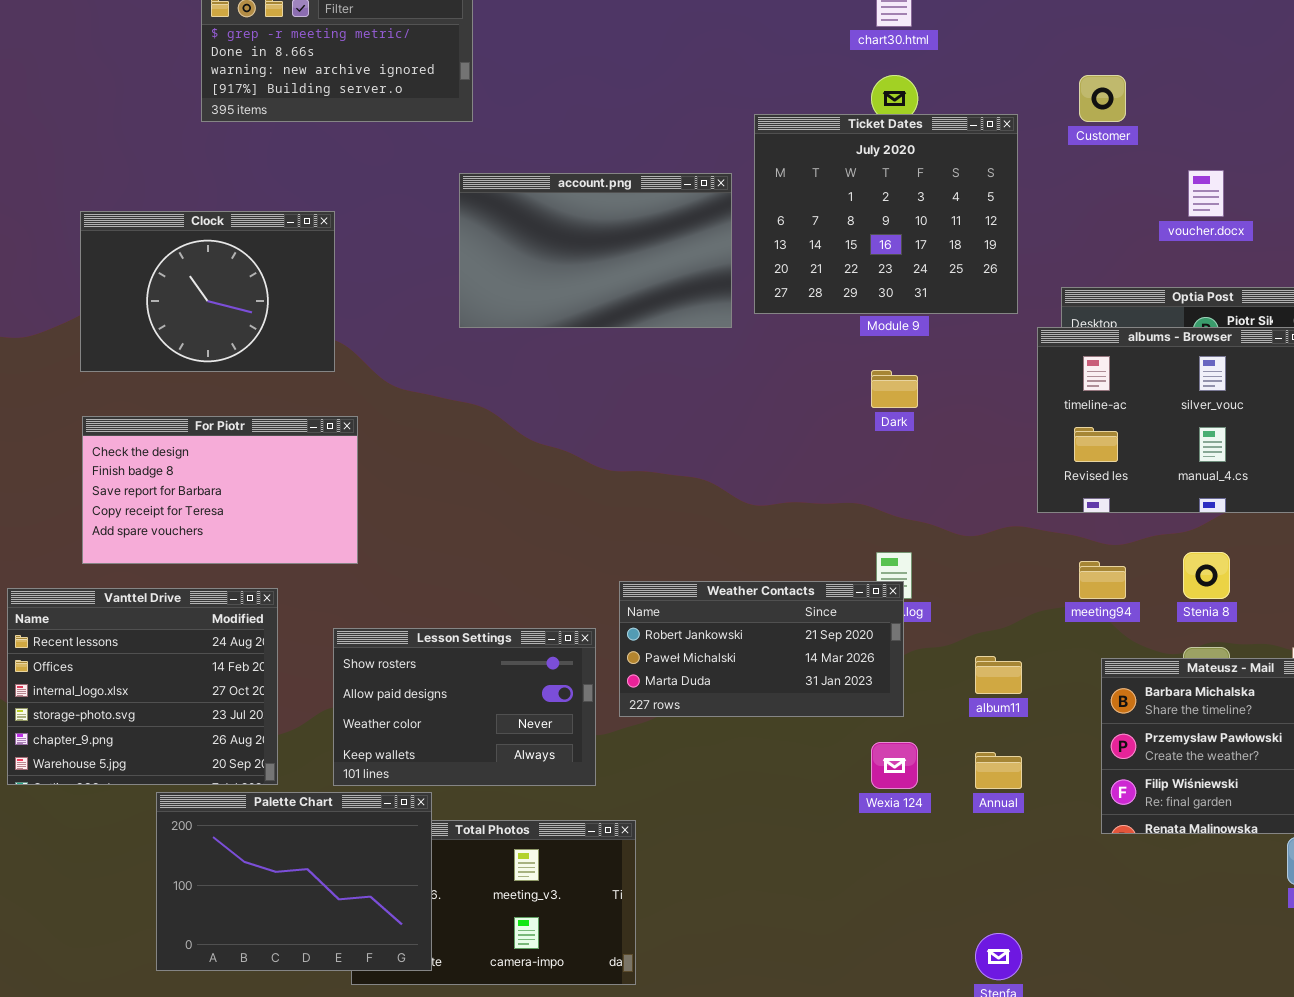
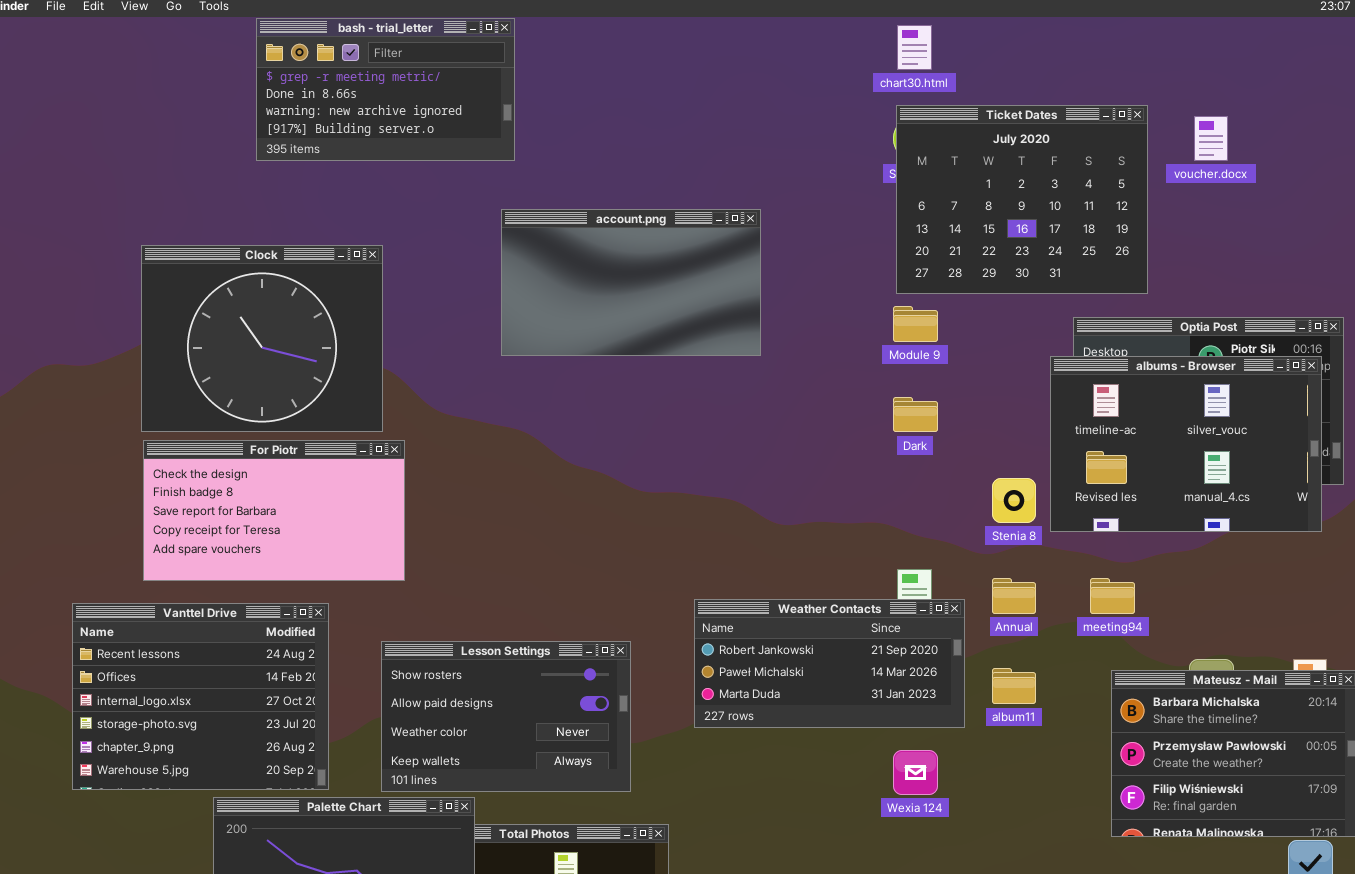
Ticket Dates: [754,114,1018,314] -> [896,105,1148,294], moved
voucher.docx: [1188,170,1224,217] -> [1194,116,1228,161], moved
Clock: [80,211,335,372] -> [141,245,383,432], resized
Stenia 8: [1183,552,1230,599] -> [992,478,1036,523], moved
Weather Contacts: [619,581,904,717] -> [694,599,965,728], moved
Annual: [975,752,1022,789] -> [992,578,1036,614], moved

